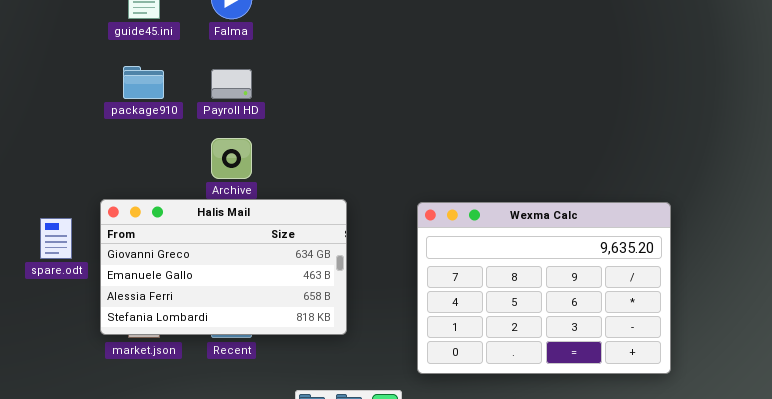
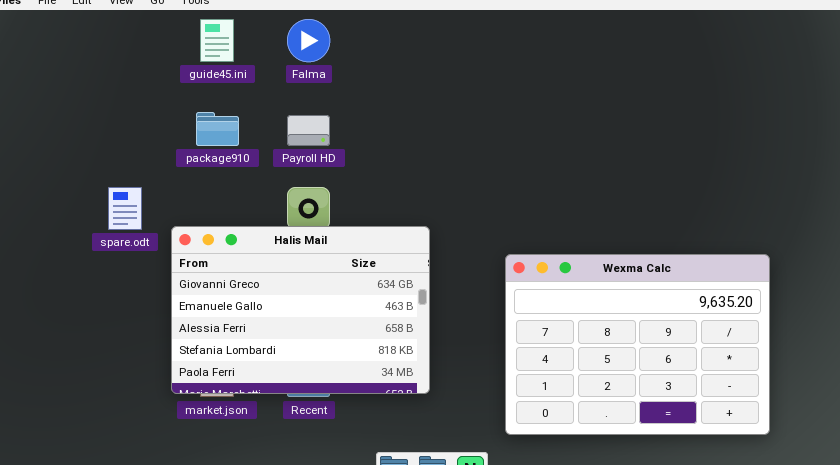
Halis Mail: [100,199,347,335] -> [171,226,430,394], resized
spare.odt: [40,218,72,259] -> [108,187,142,230], moved

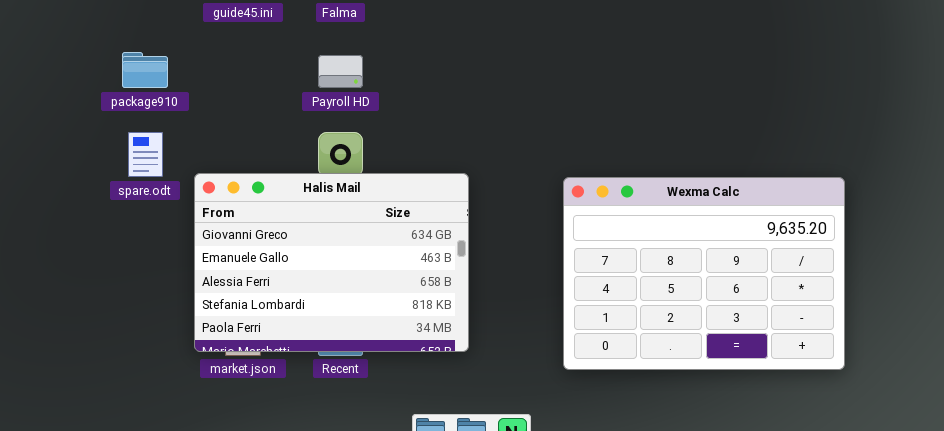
package910: [196,112,239,146] -> [122,52,168,88], moved
Wexma Calc: [505,254,770,435] -> [563,177,845,370], moved

